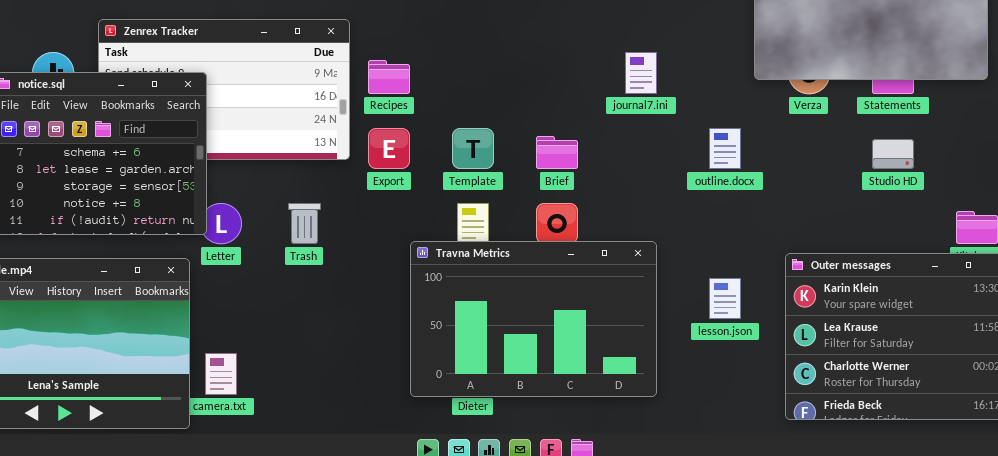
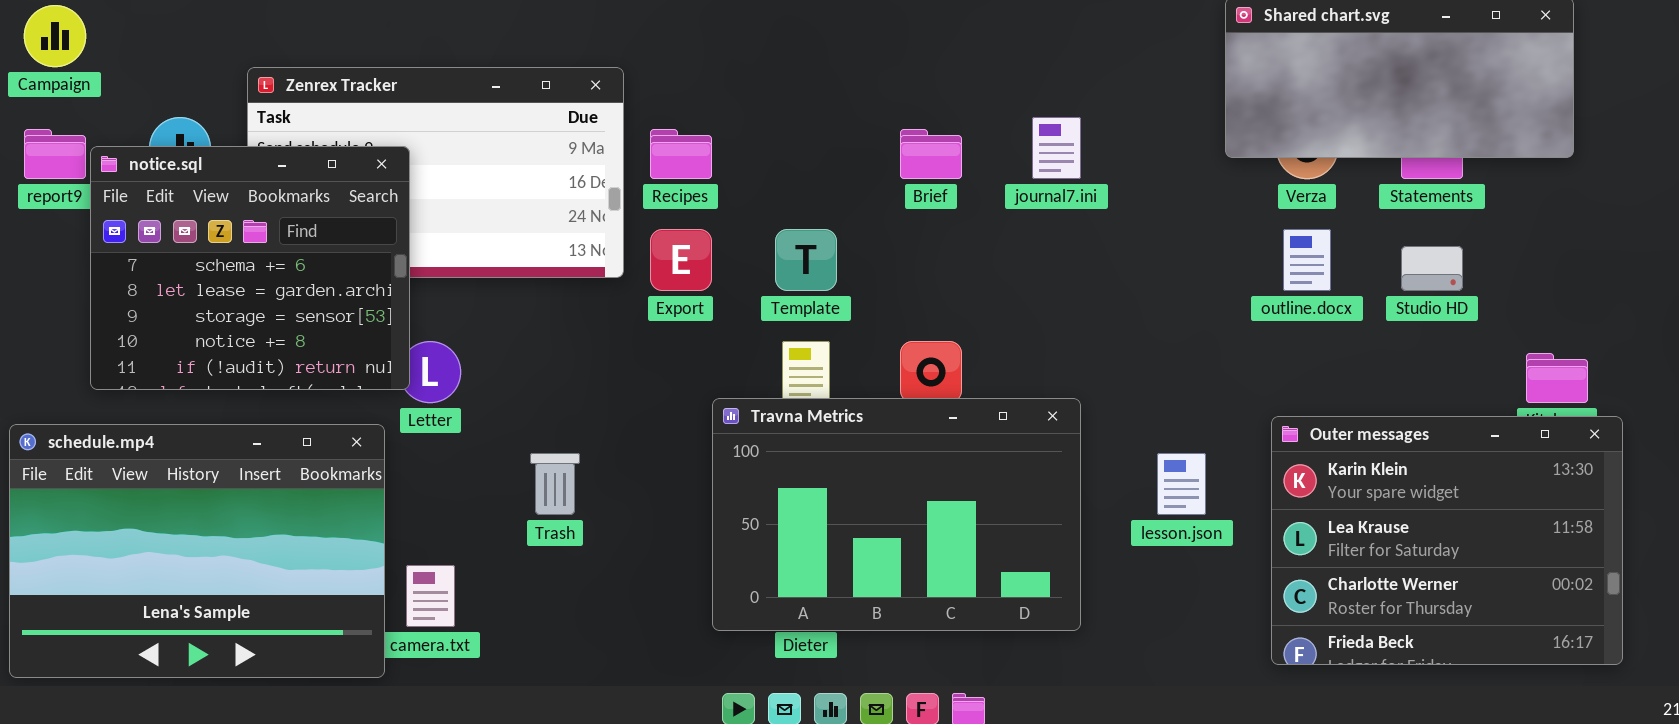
outline.docx: [709,128,741,169] -> [1283,229,1331,291], moved
Brief: [536,136,578,169] -> [900,129,962,179], moved
Trash: [288,203,321,244] -> [530,453,580,515], moved

